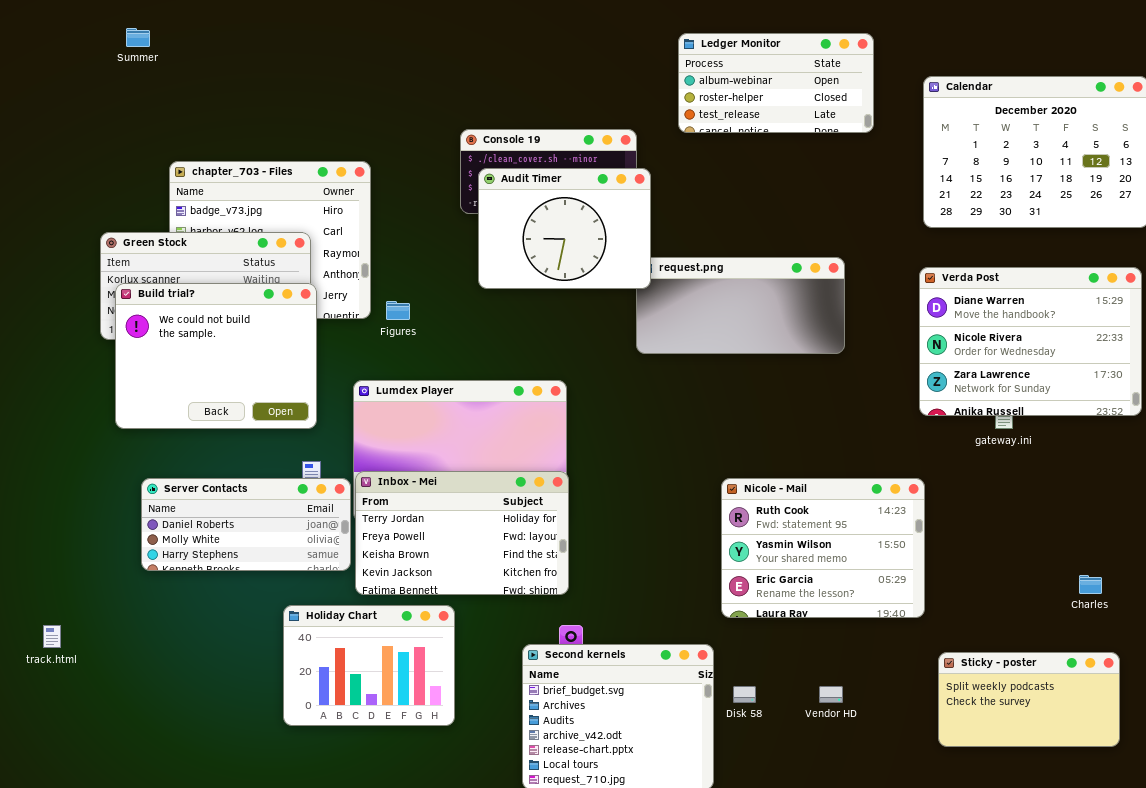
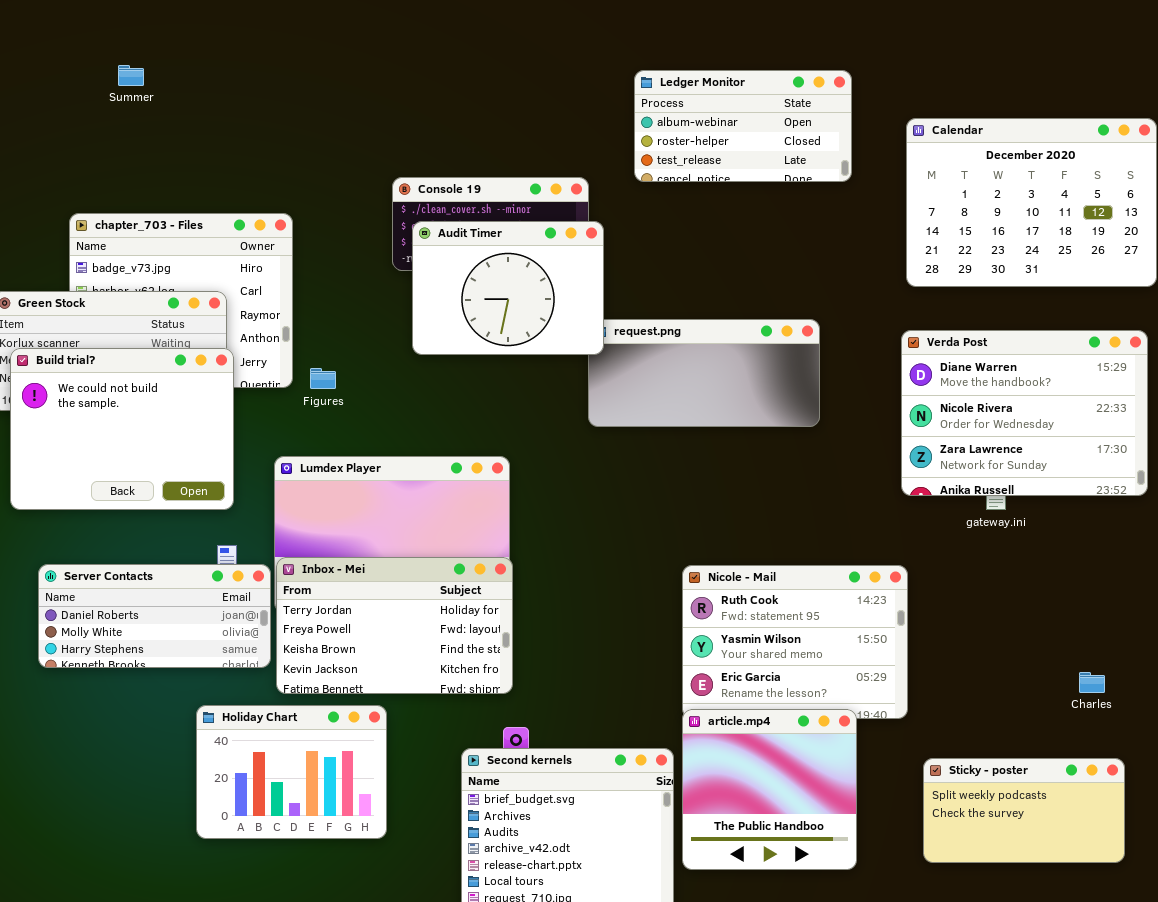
Summer: [126,28,150,47] -> [118,65,144,86], moved
article.mp4: none -> [682,709,857,870], opened

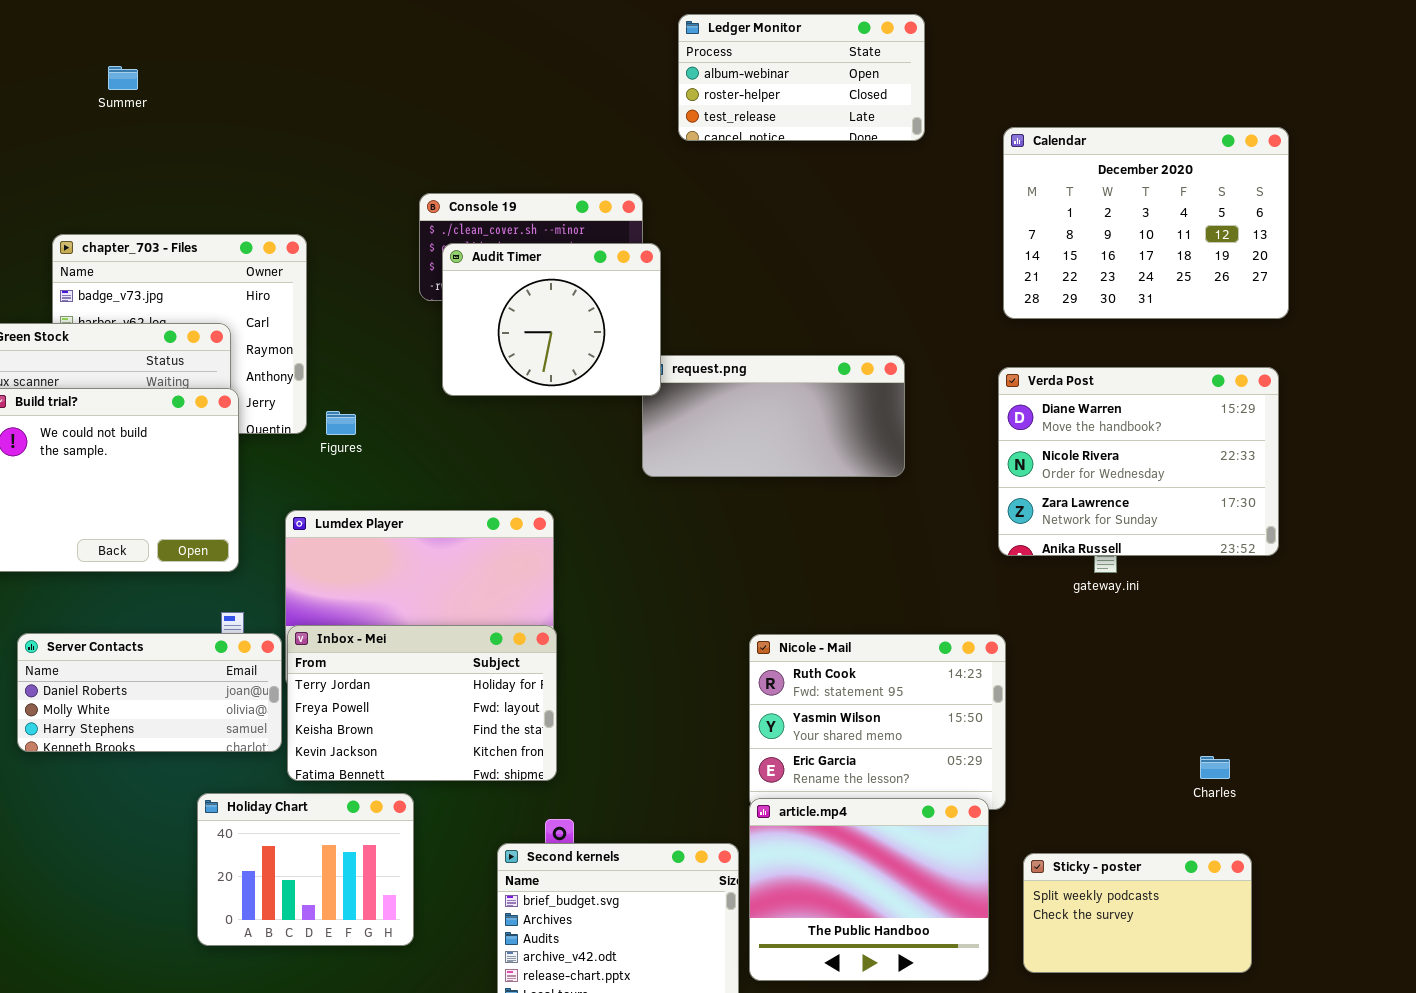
Ledger Monitor: [634,70,852,182] -> [678,14,925,141], moved
article.mp4: [682,709,857,870] -> [749,798,989,981], resized

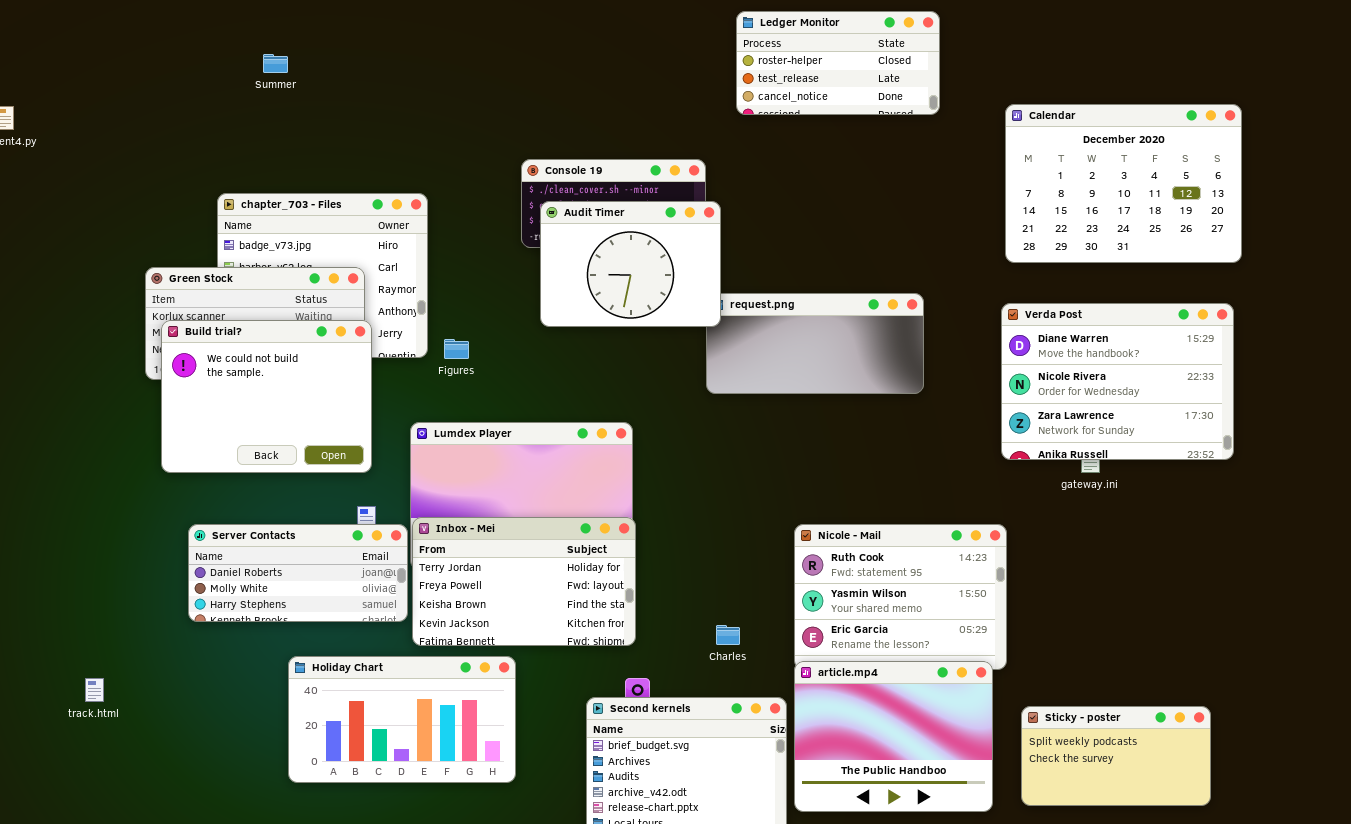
Ledger Monitor: [678,14,925,141] -> [736,11,940,115], scrolled down 1 row
Charles: [1200,756,1230,779] -> [716,625,740,645], moved
Holiday Chart: [197,793,414,946] -> [288,656,516,783], resized

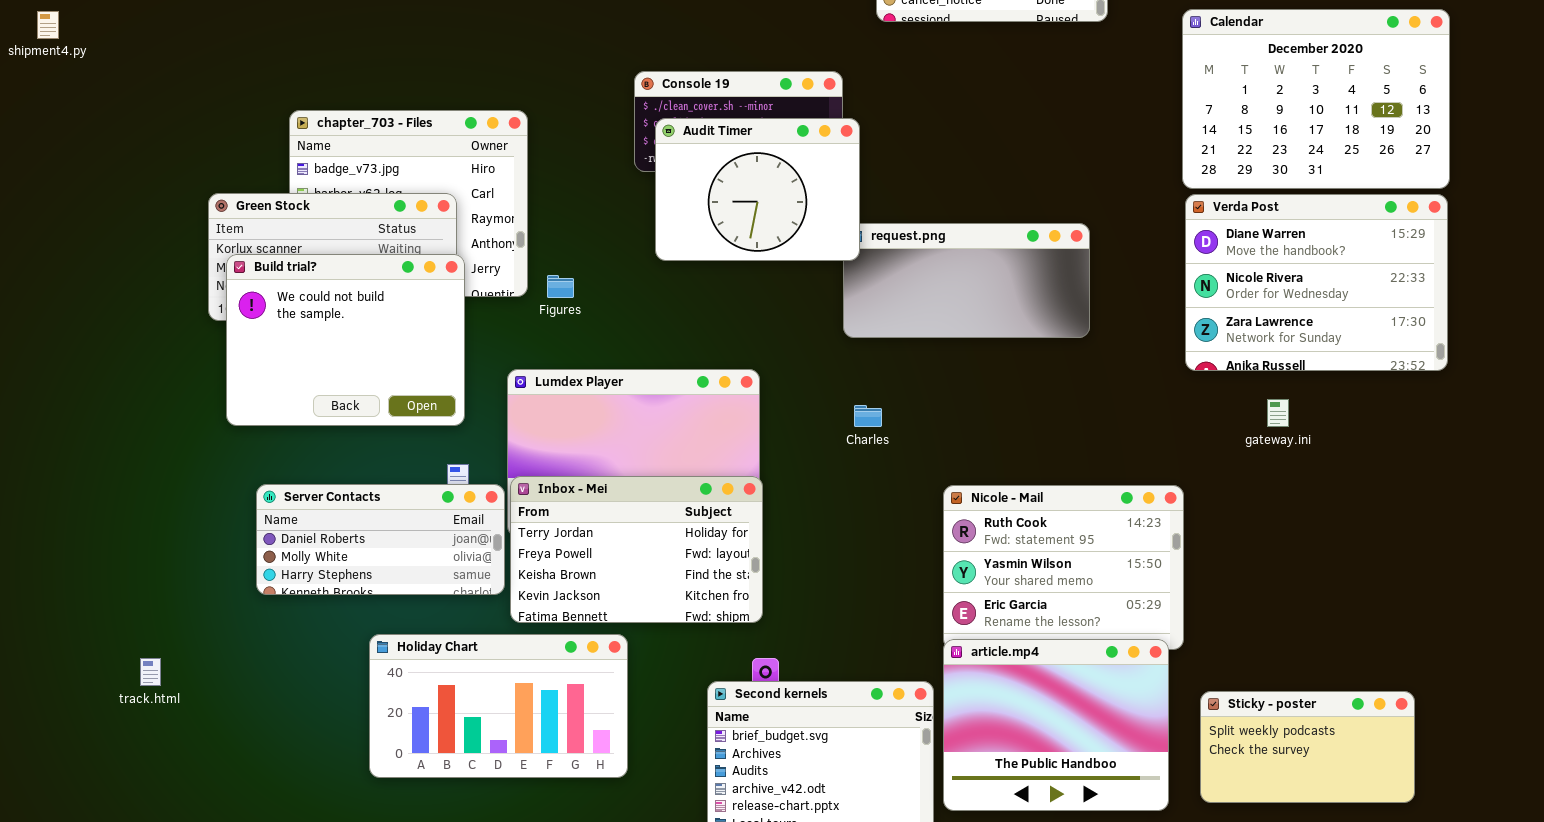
Verda Post: [1001,303,1234,460] -> [1185,194,1448,371], moved
Charles: [716,625,740,645] -> [854,405,882,427], moved

